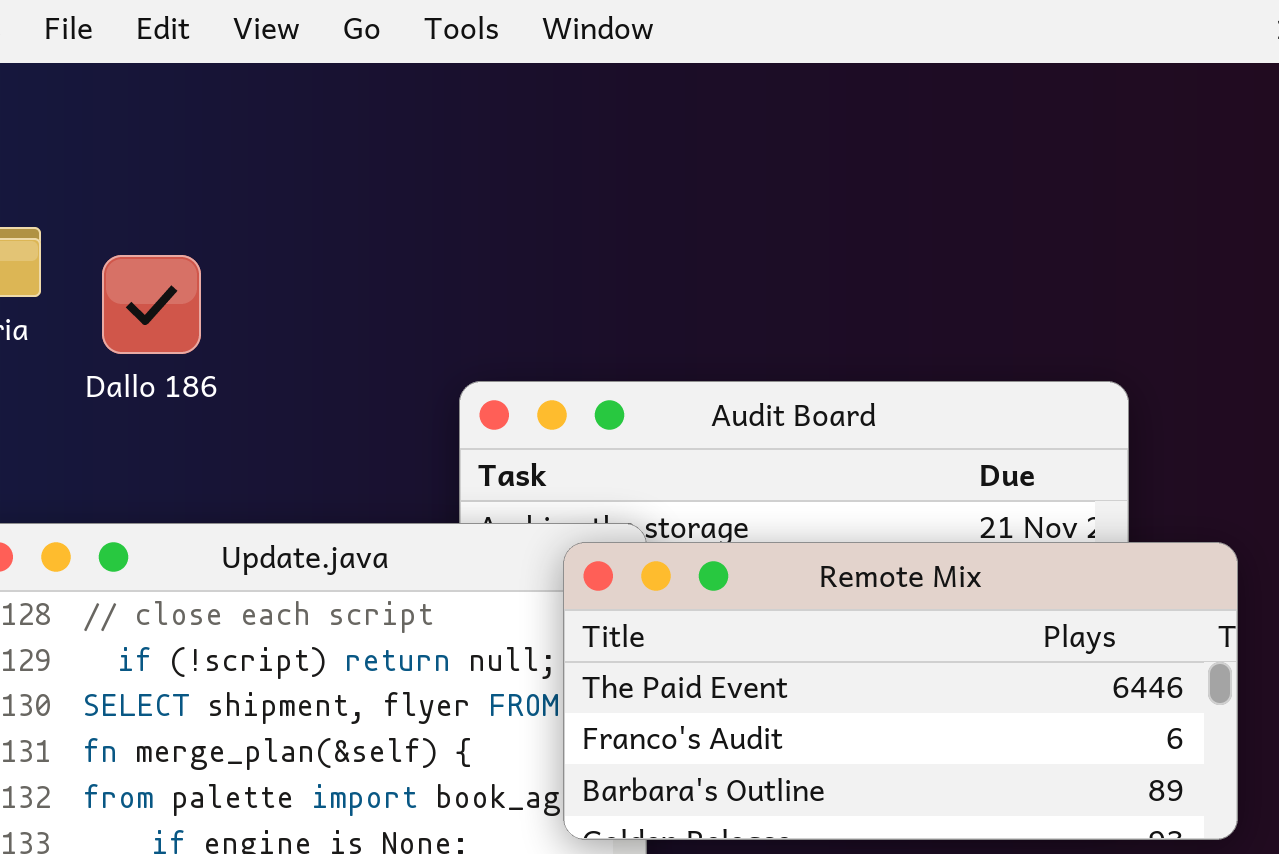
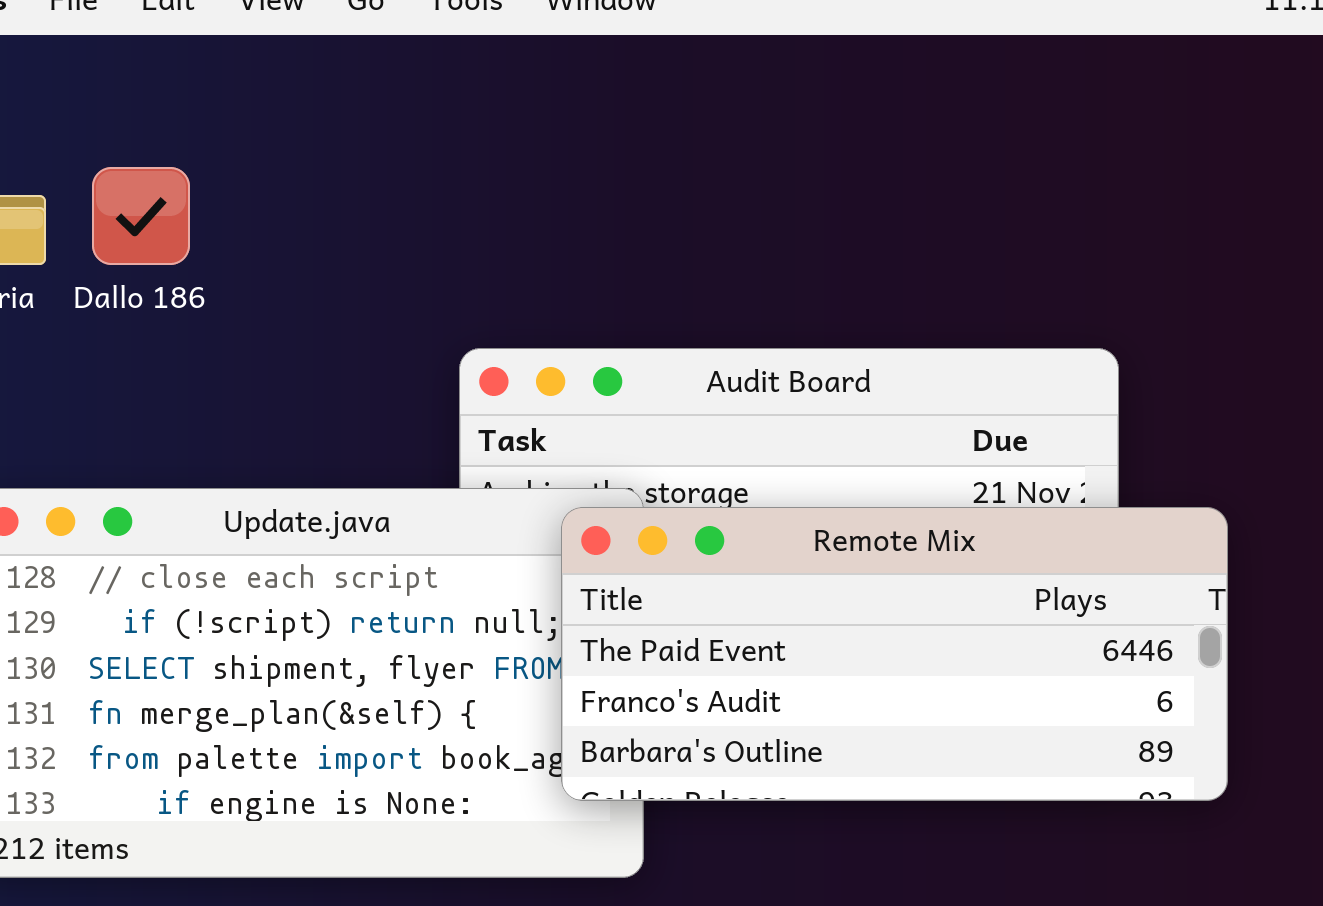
Dallo 186: [102,255,201,354] -> [92,167,190,265], moved

